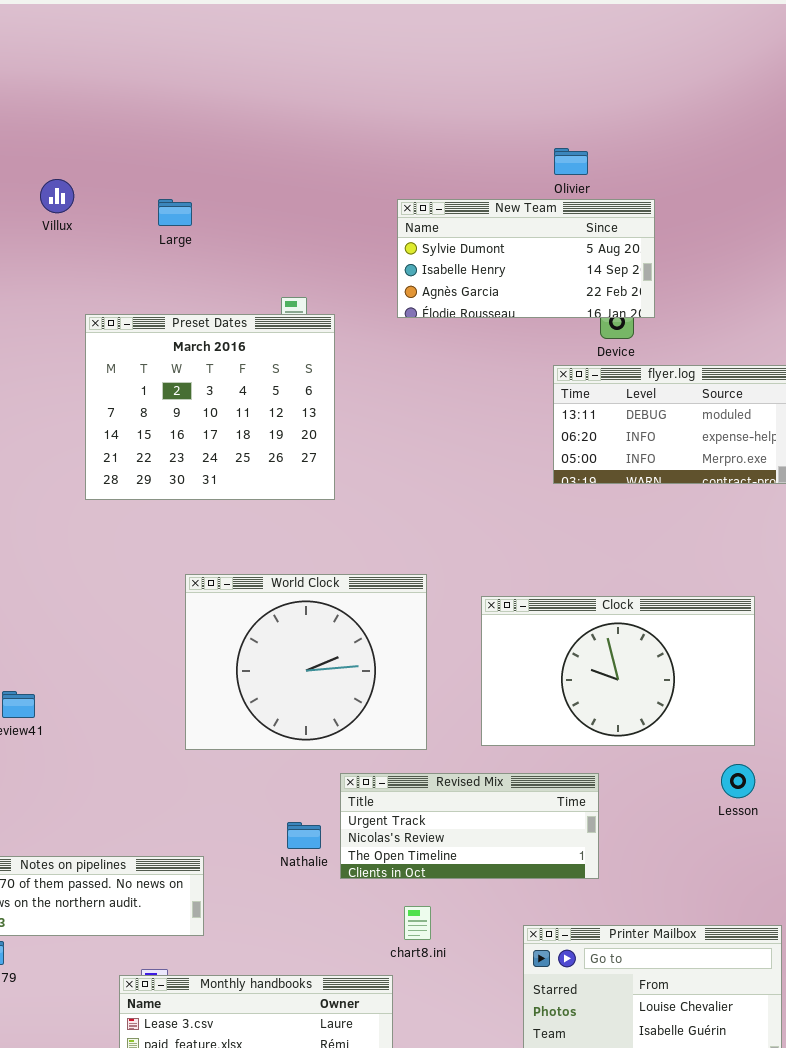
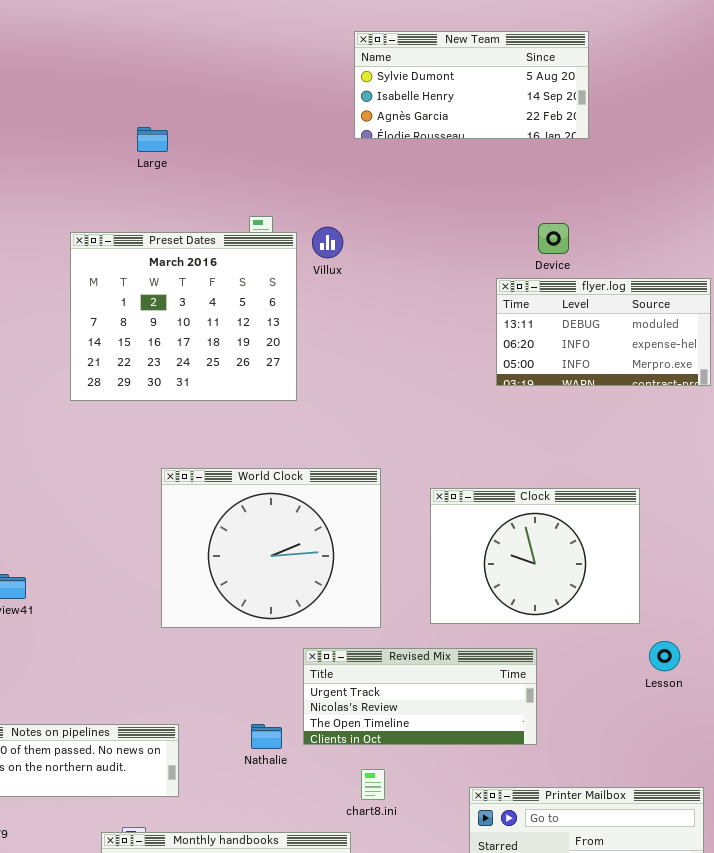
Villux: [40,179,74,213] -> [312,227,343,258], moved
New Team: [397,199,655,318] -> [354,31,589,139], moved
Clock: [481,596,755,746] -> [430,488,640,624], resized
Nathalie: [287,822,321,849] -> [251,724,282,749], moved

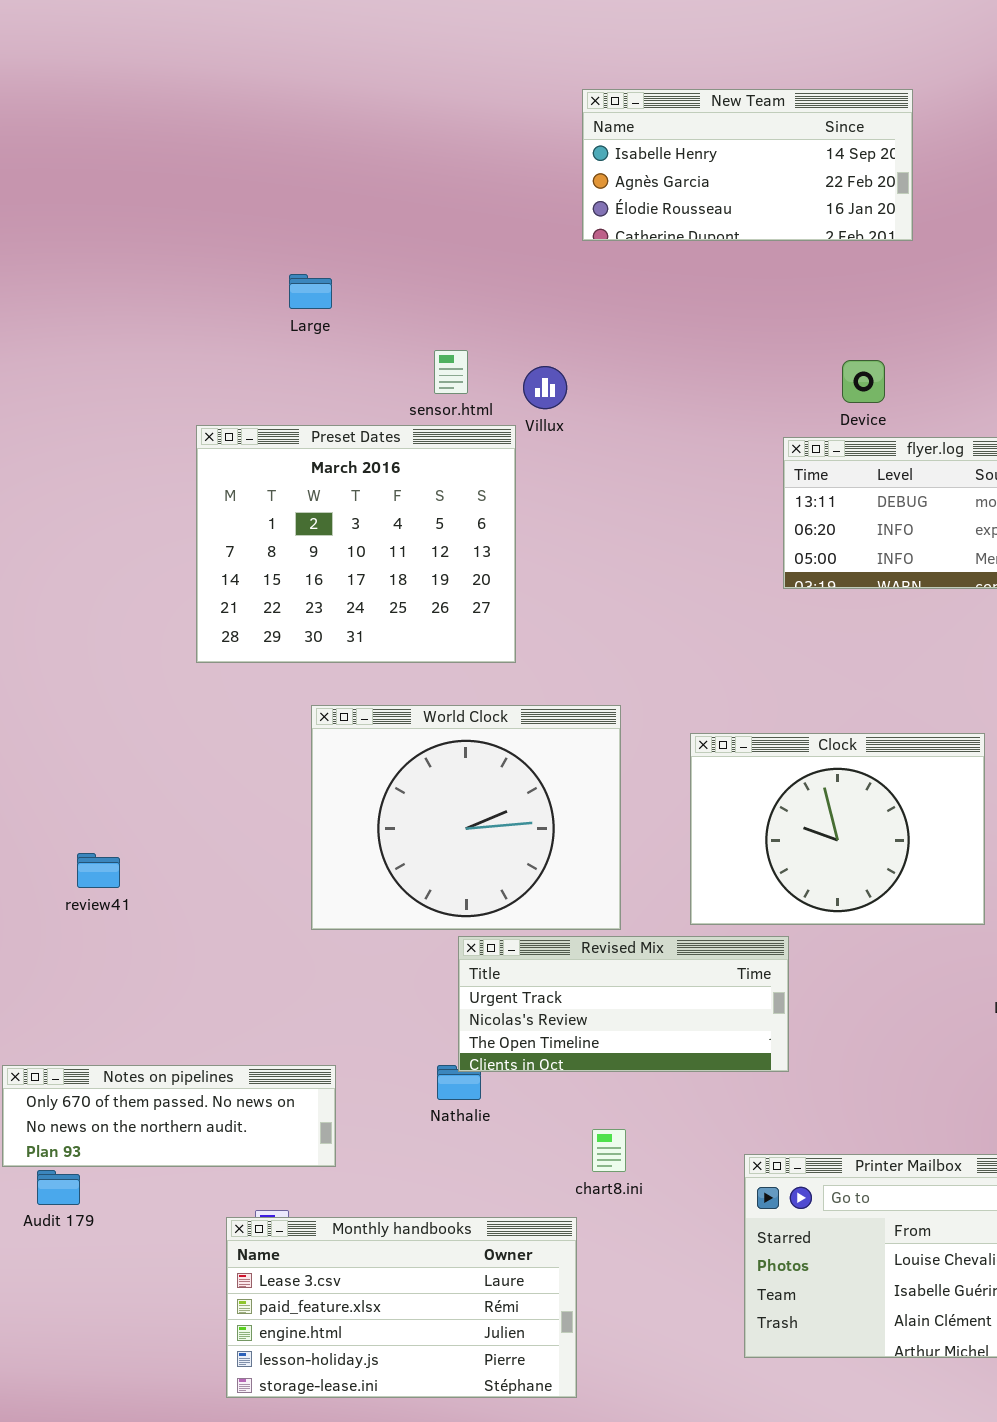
New Team: [354,31,589,139] -> [582,89,913,241], scrolled down 1 row
Large: [137,127,168,152] -> [289,274,332,309], moved
Preset Dates: [70,232,297,401] -> [196,425,516,663], moved
Revised Mix: [303,648,537,745] -> [458,936,789,1072], moved

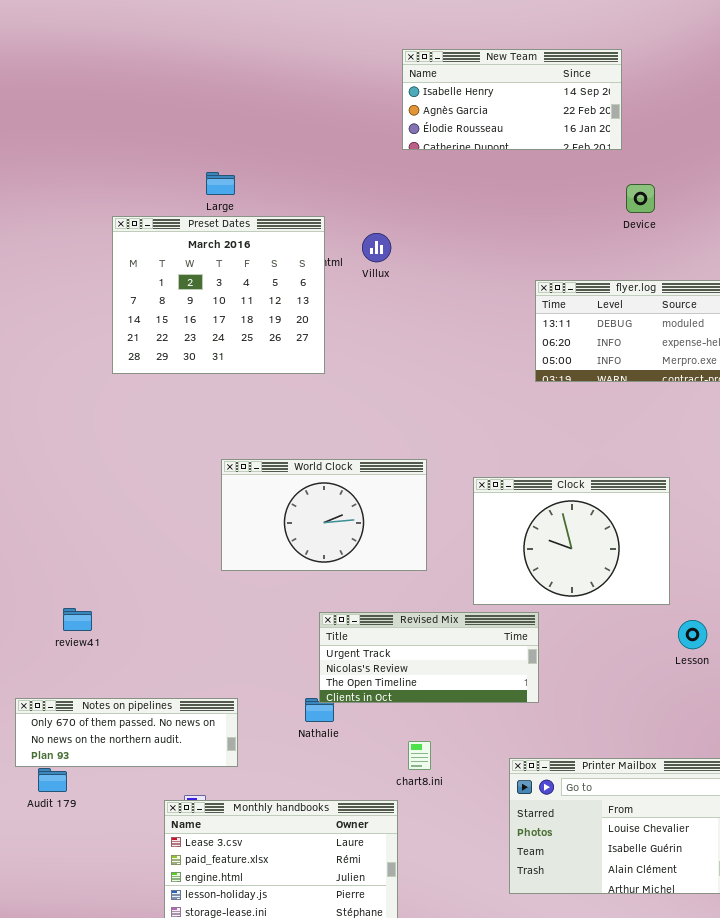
Device: [842,360,885,403] -> [626,184,655,213], moved
Preset Dates: [196,425,516,663] -> [112,216,325,374], moved
World Clock: [311,705,621,930] -> [221,459,427,571], resized
review41: [77,853,120,888] -> [63,608,92,631], moved

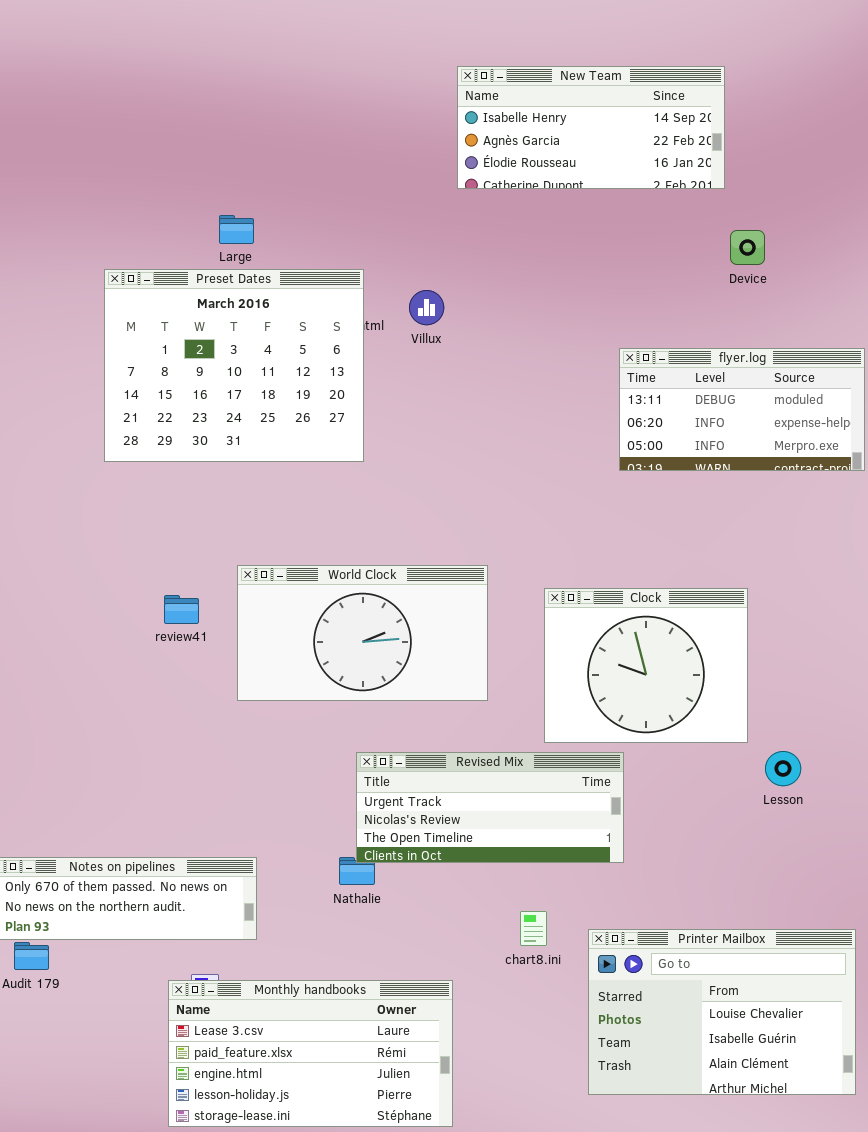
Clock: [473,477,670,605] -> [544,588,748,743], resized
review41: [63,608,92,631] -> [164,595,199,624], moved
Lesson: [678,620,707,649] -> [765,751,801,786], moved
chart8.ini: [408,741,431,770] -> [520,911,547,946], moved

